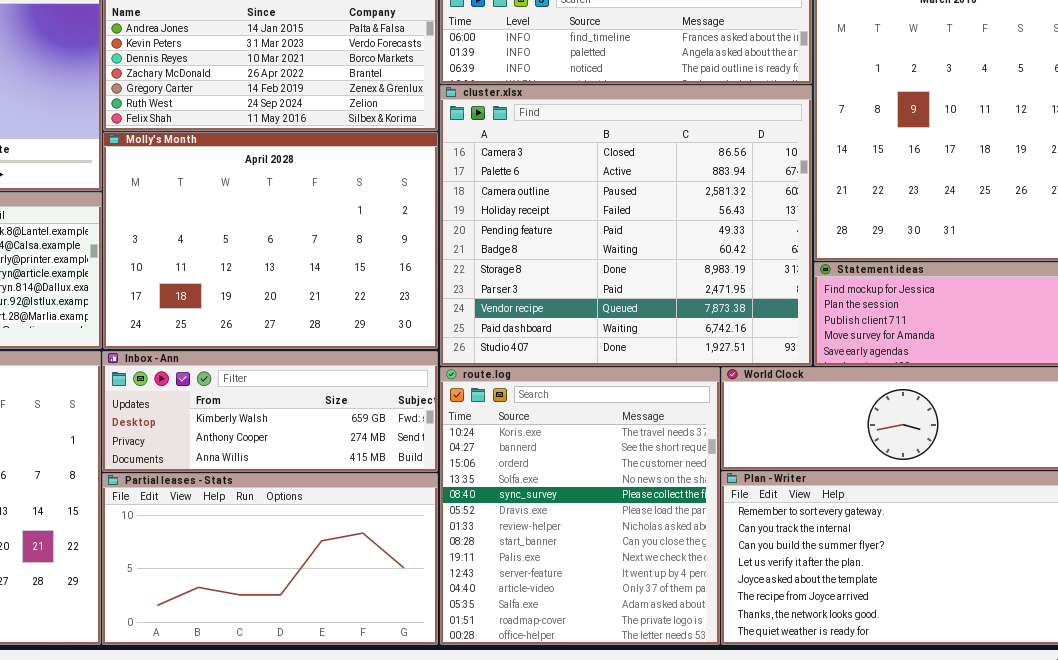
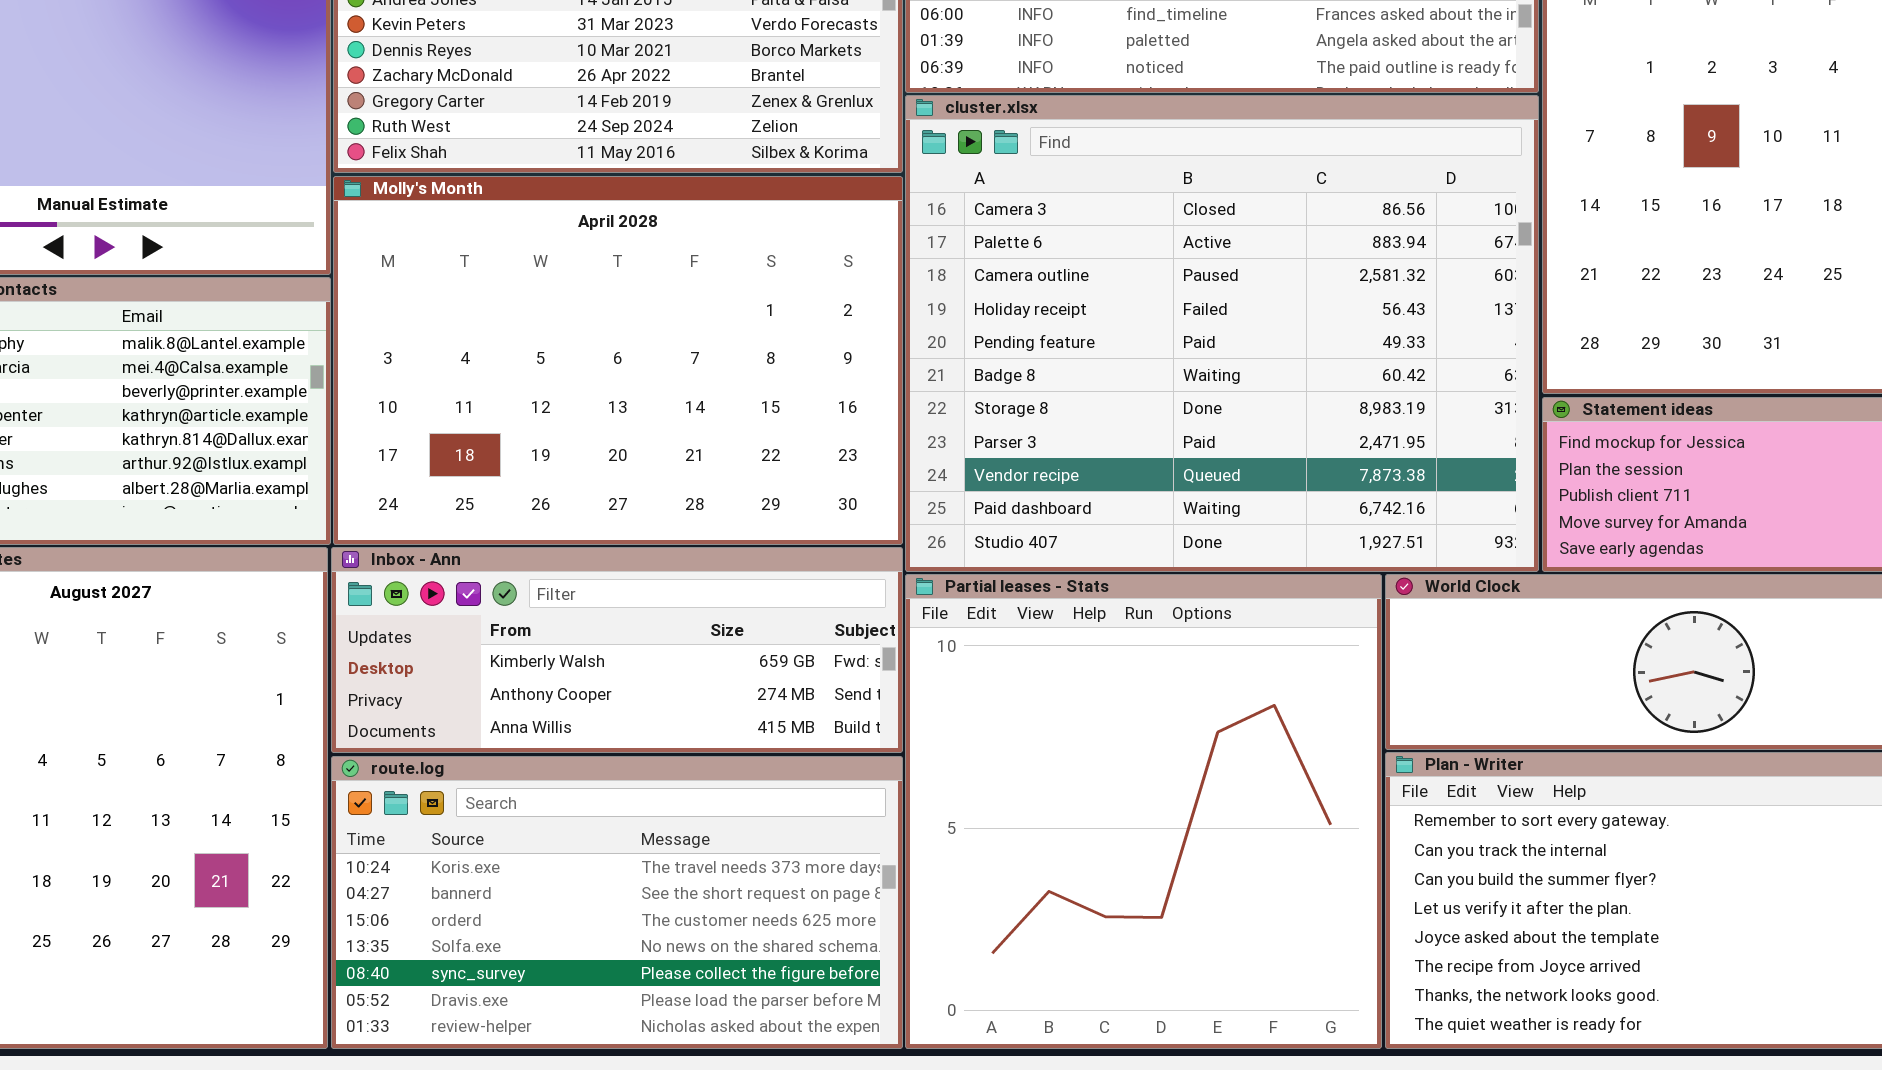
route.log: [440,367,720,645] -> [331,756,903,1049], moved, resized
Partial leases - Stats: [102,473,438,645] -> [905,574,1382,1049], moved, resized

